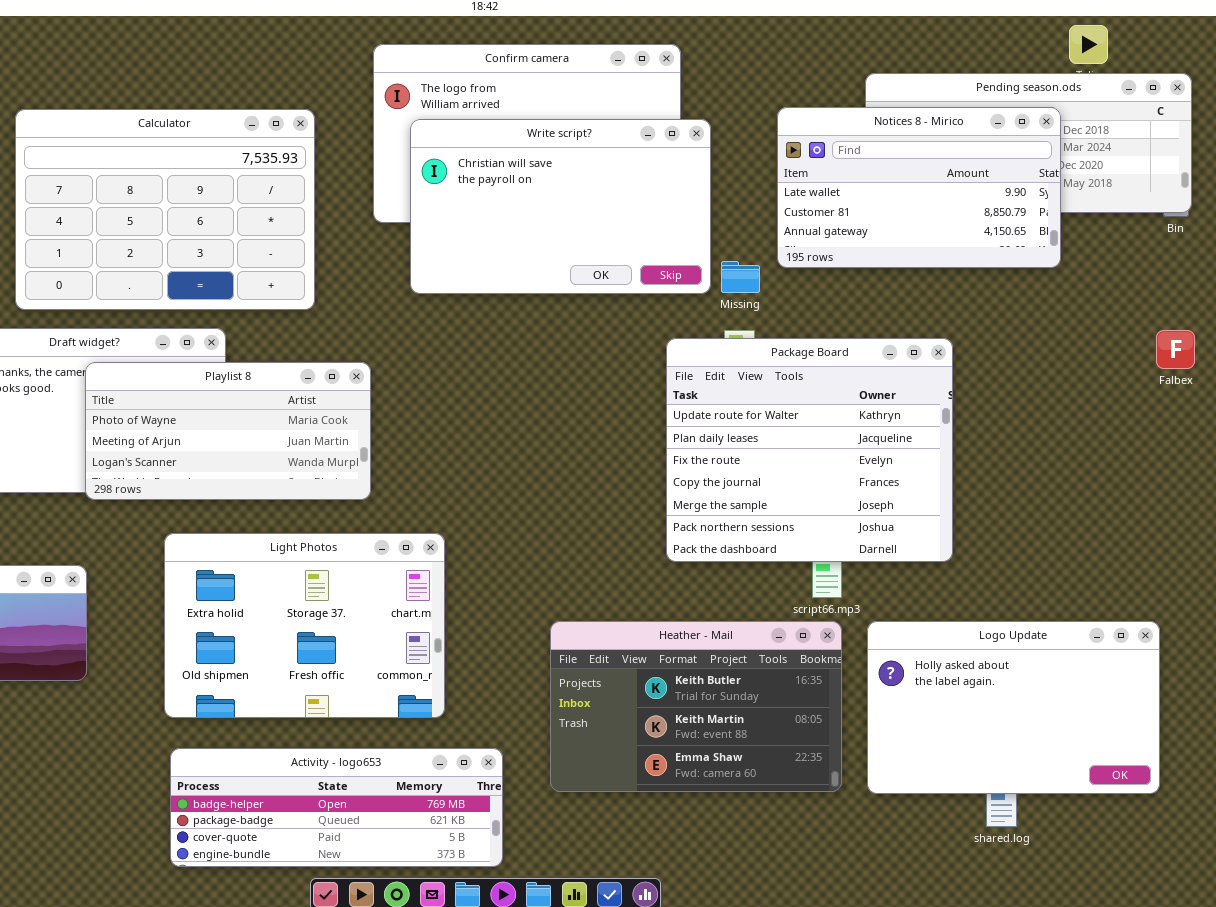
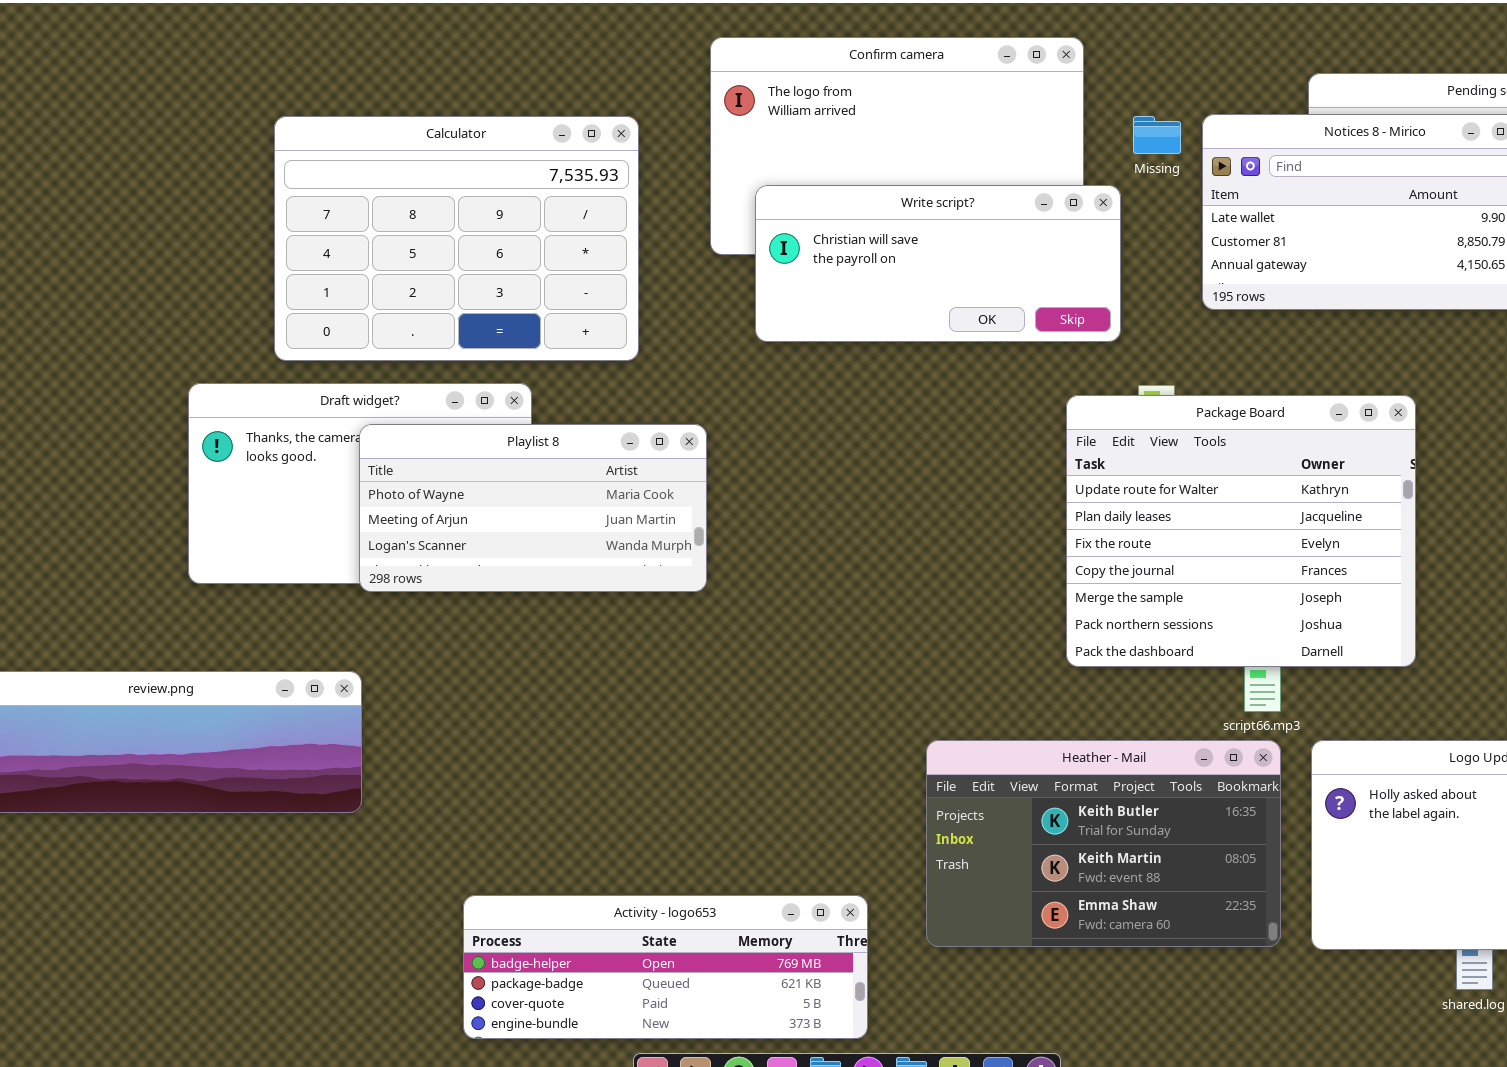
Write script?: [410,119,711,294] -> [755,185,1121,342], resized
Missing: [721,261,760,293] -> [1133,116,1181,154], moved
Light Photos: [164,533,445,718] -> none, closed

